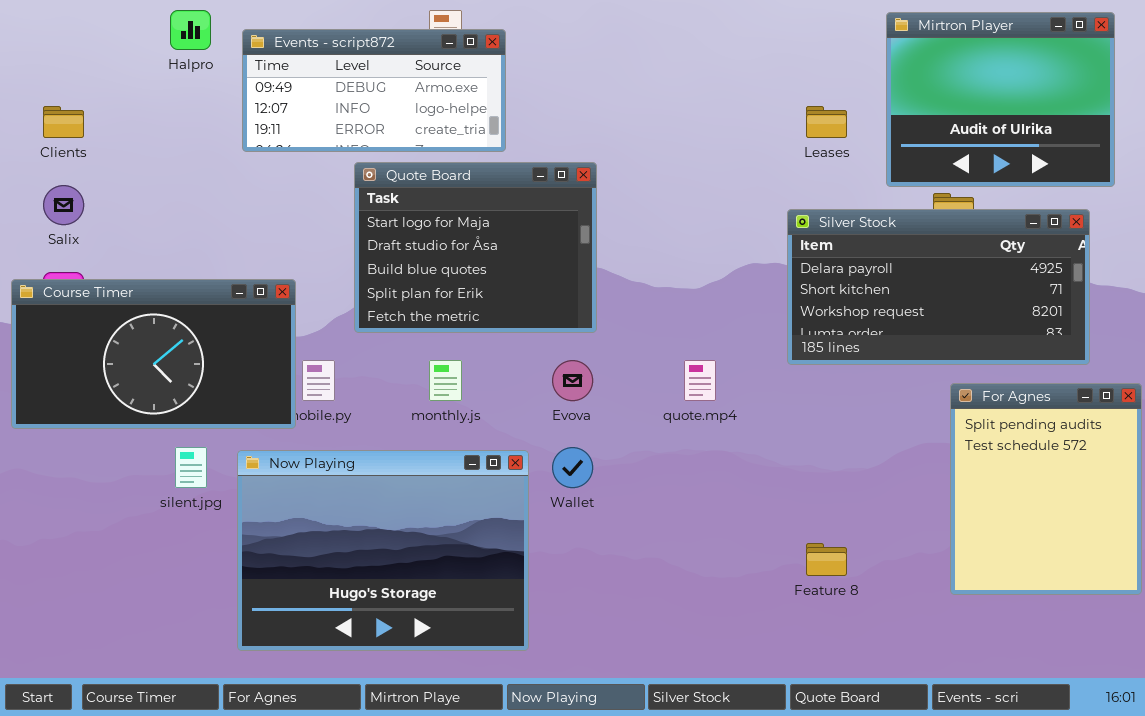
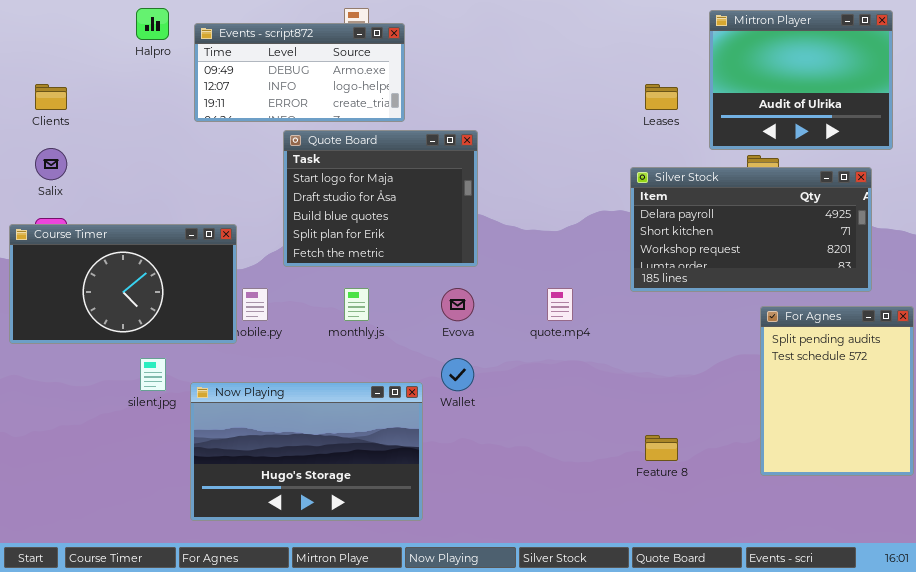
Now Playing: [237,450,529,651] -> [190,382,423,521], resized

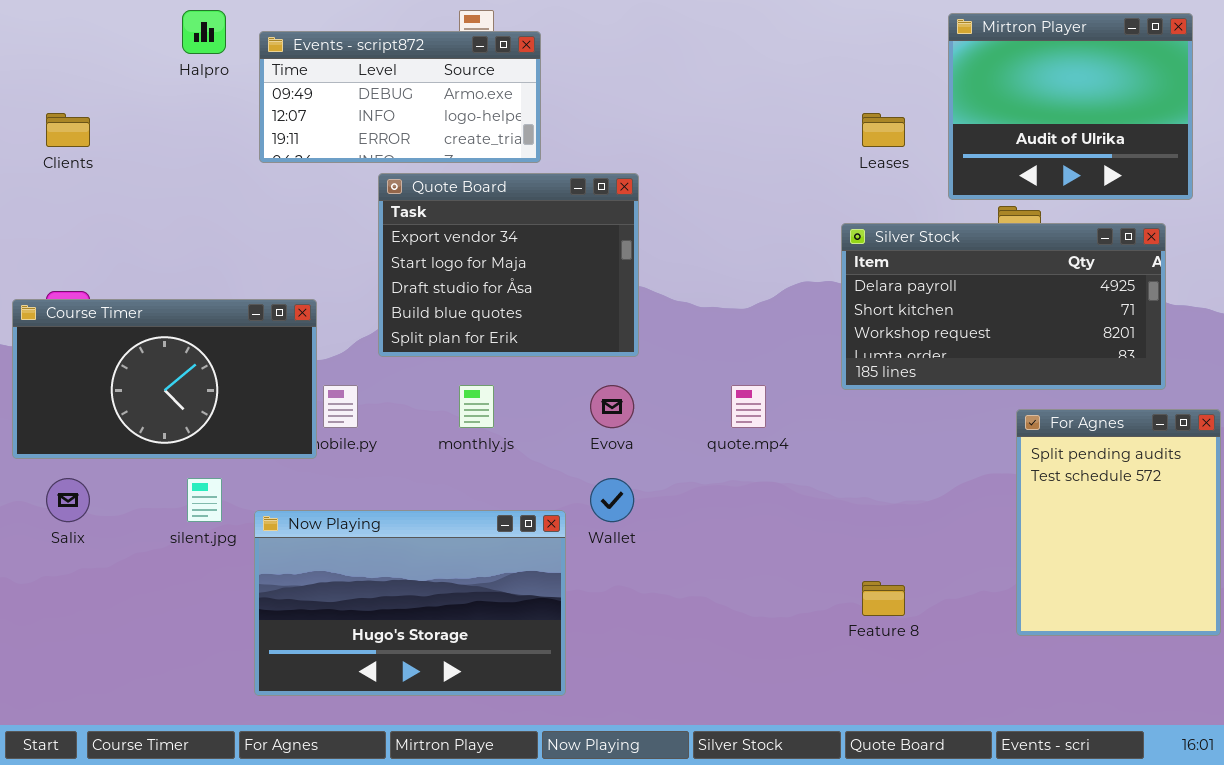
Quote Board: [283,130,478,267] -> [378,173,639,357], scrolled up 1 row
Salix: [35,148,67,180] -> [46,478,90,522], moved

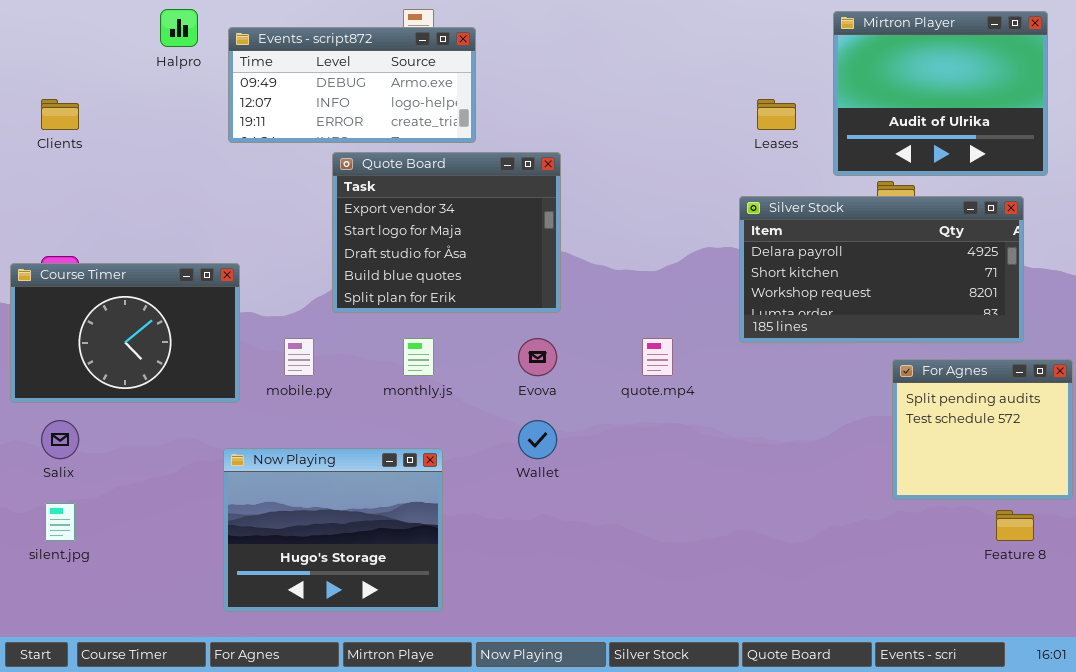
Course Timer: [12,299,317,459] -> [10,263,240,403], resized
For Agnes: [1016,409,1221,636] -> [892,359,1073,500], resized
silent.jpg: [187,478,222,522] -> [45,503,75,541], moved
Now Playing: [254,510,566,696] -> [223,448,443,612], resized
Feature 8: [862,581,905,616] -> [996,510,1034,541], moved

